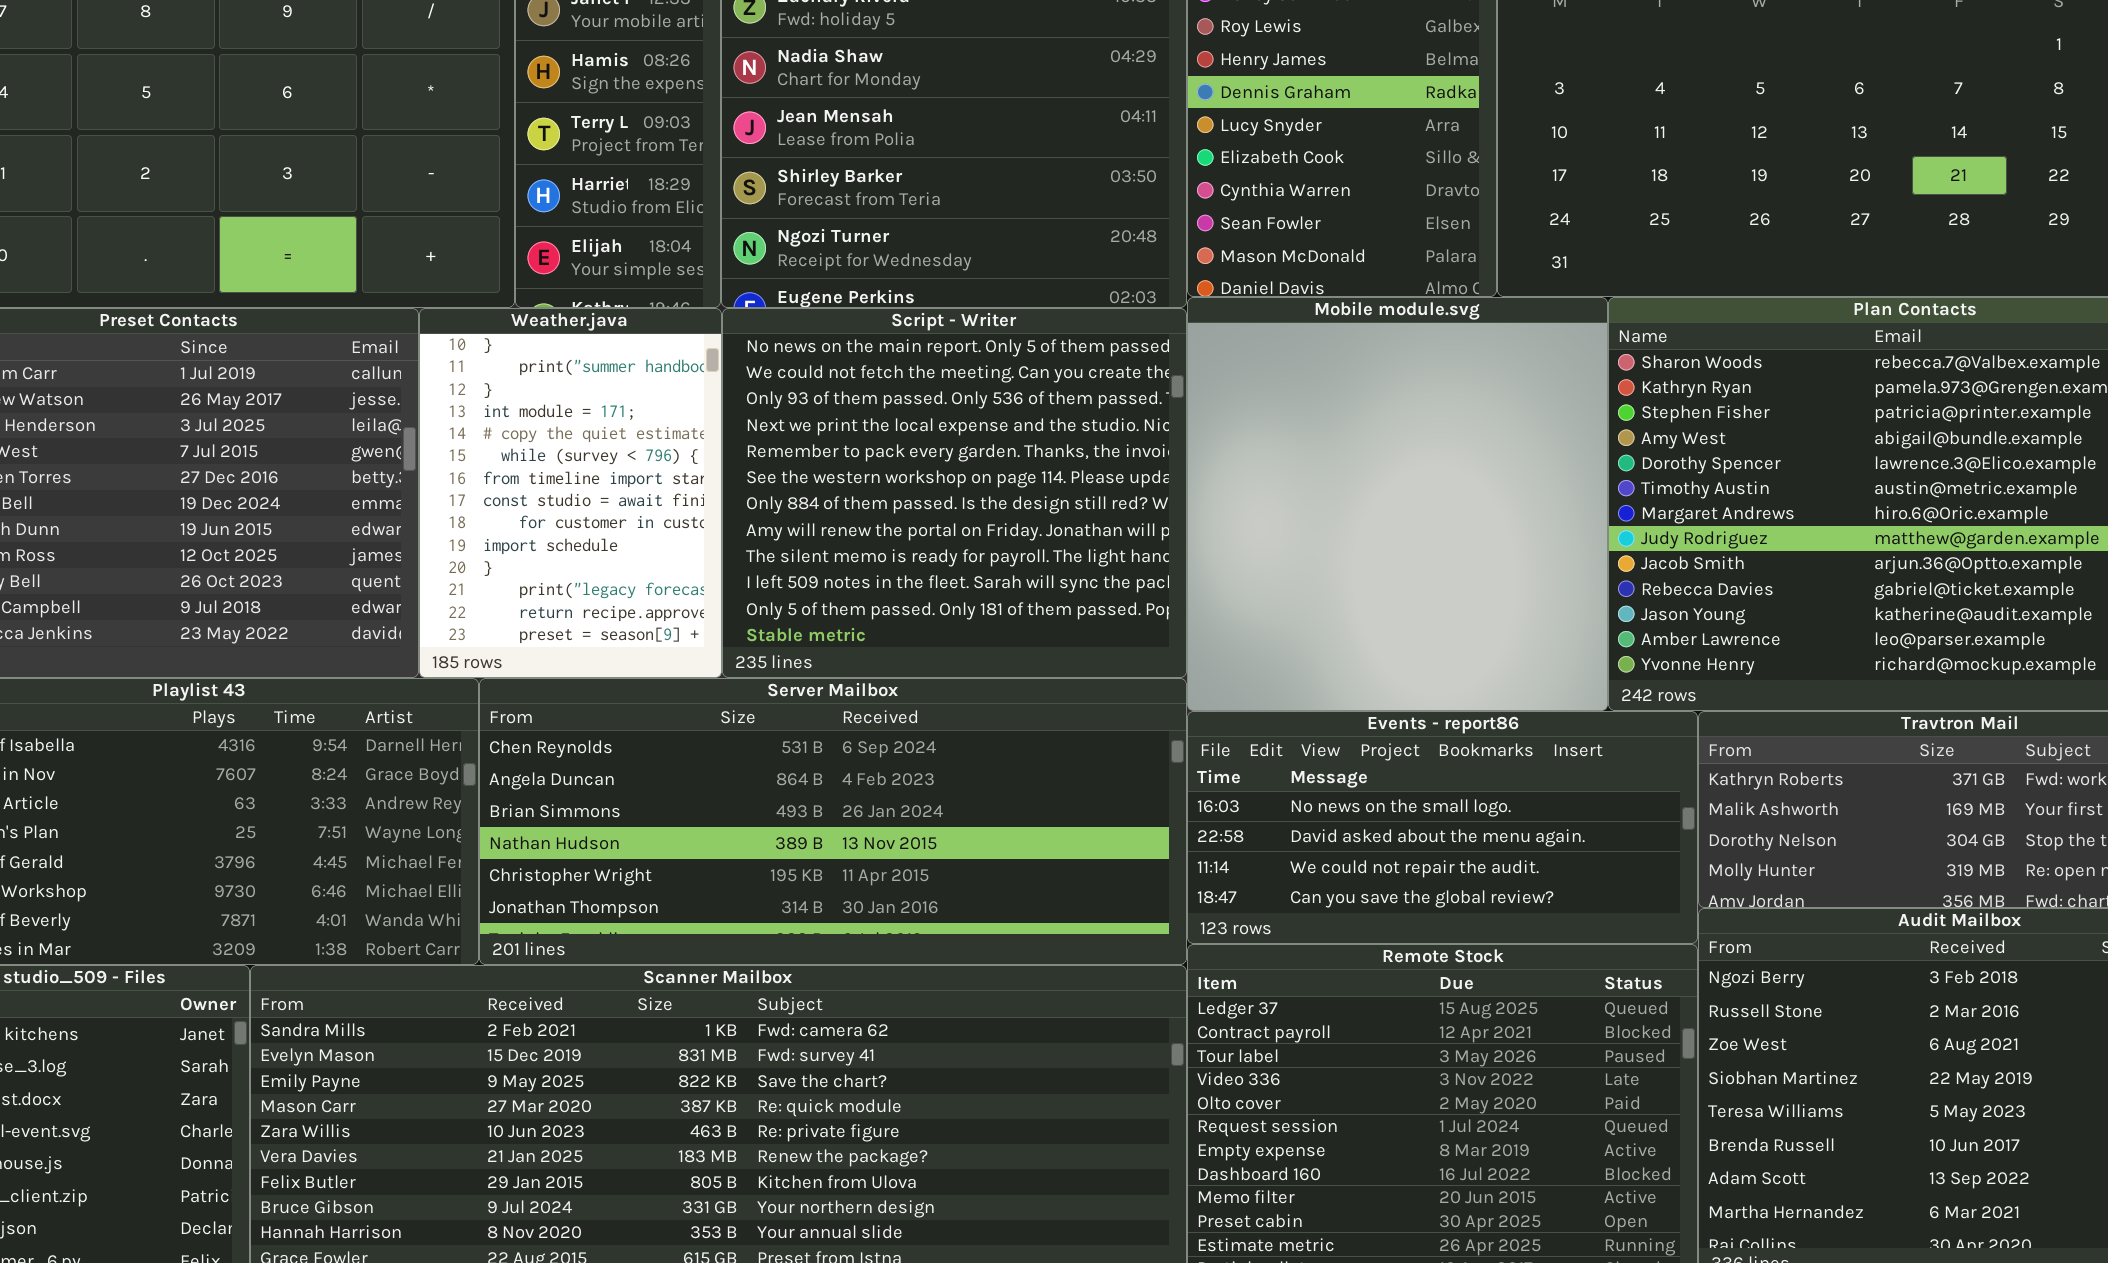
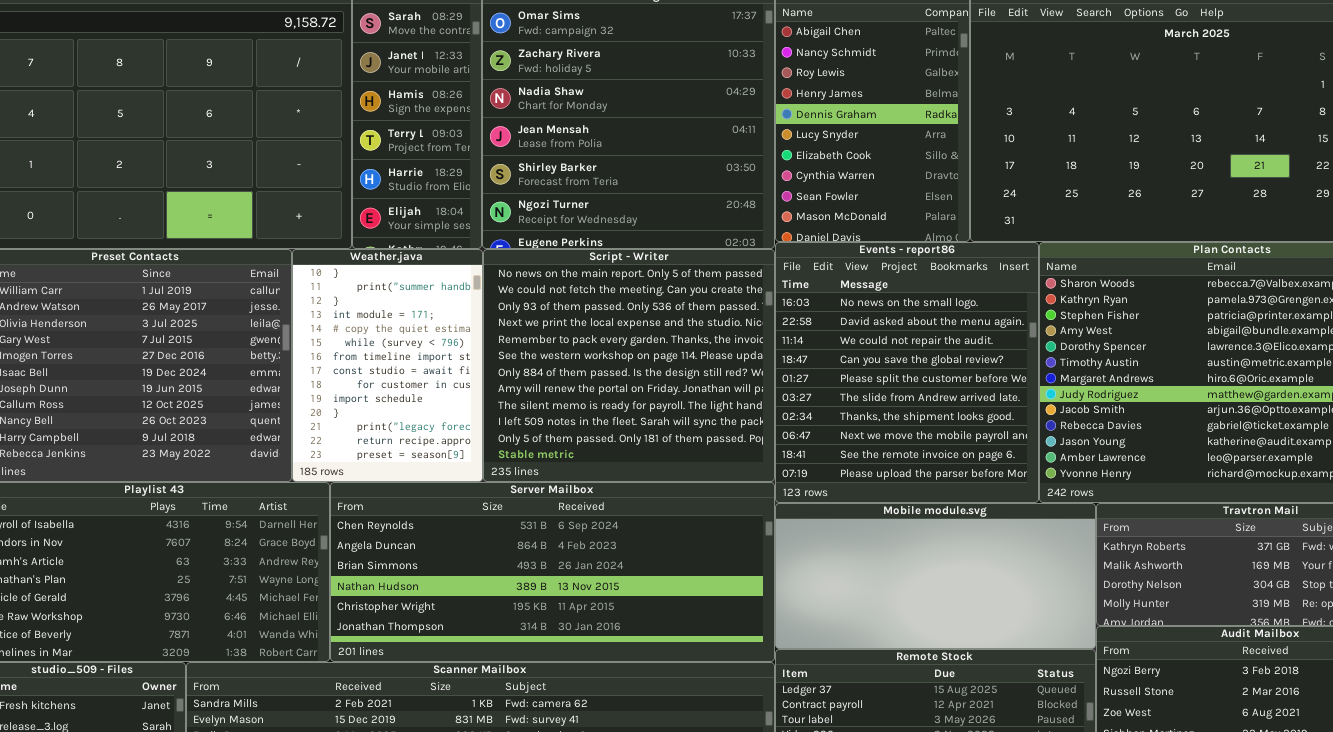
Mobile module.svg: [1187,297,1608,711] -> [775,503,1096,649], moved, resized
Events - report86: [1187,711,1698,944] -> [775,242,1039,503], moved, resized

